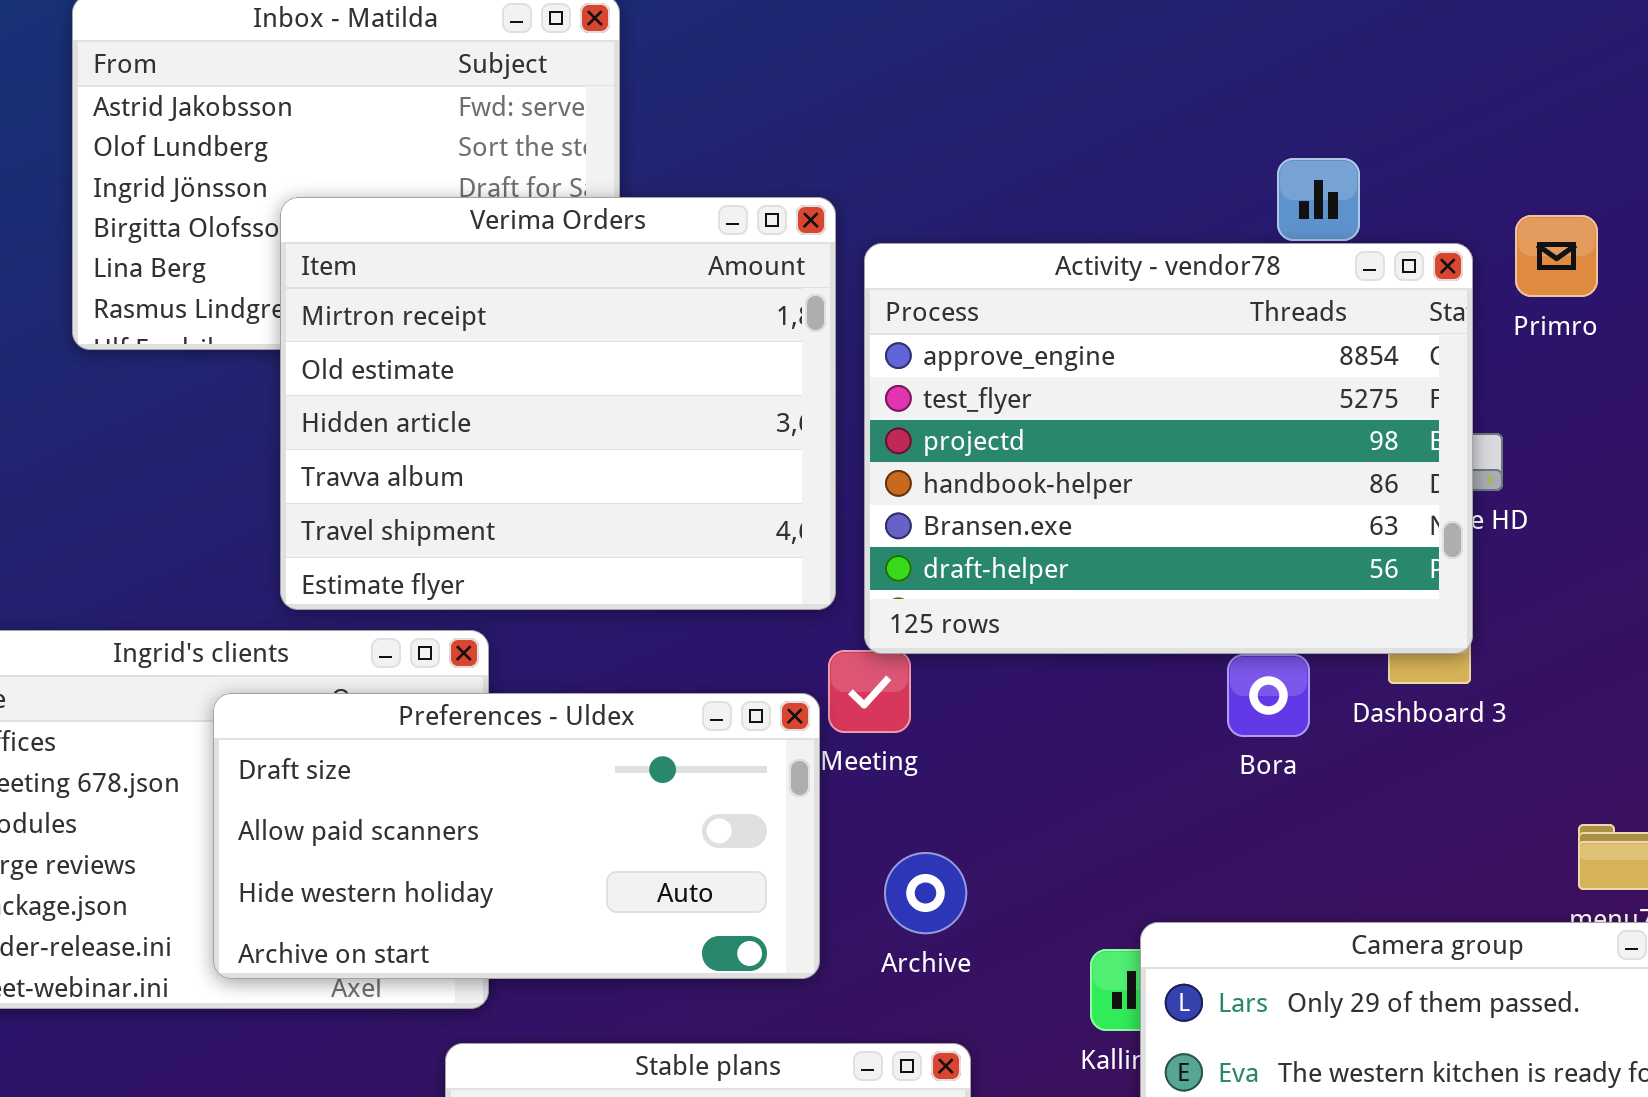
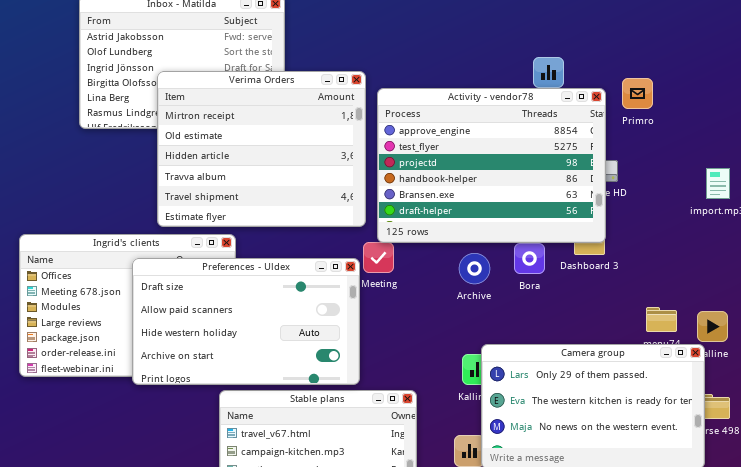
Preferences - Uldex: [213,693,820,979] -> [132,258,360,385], resized
Archive: [884,852,967,934] -> [459,253,490,284], moved

